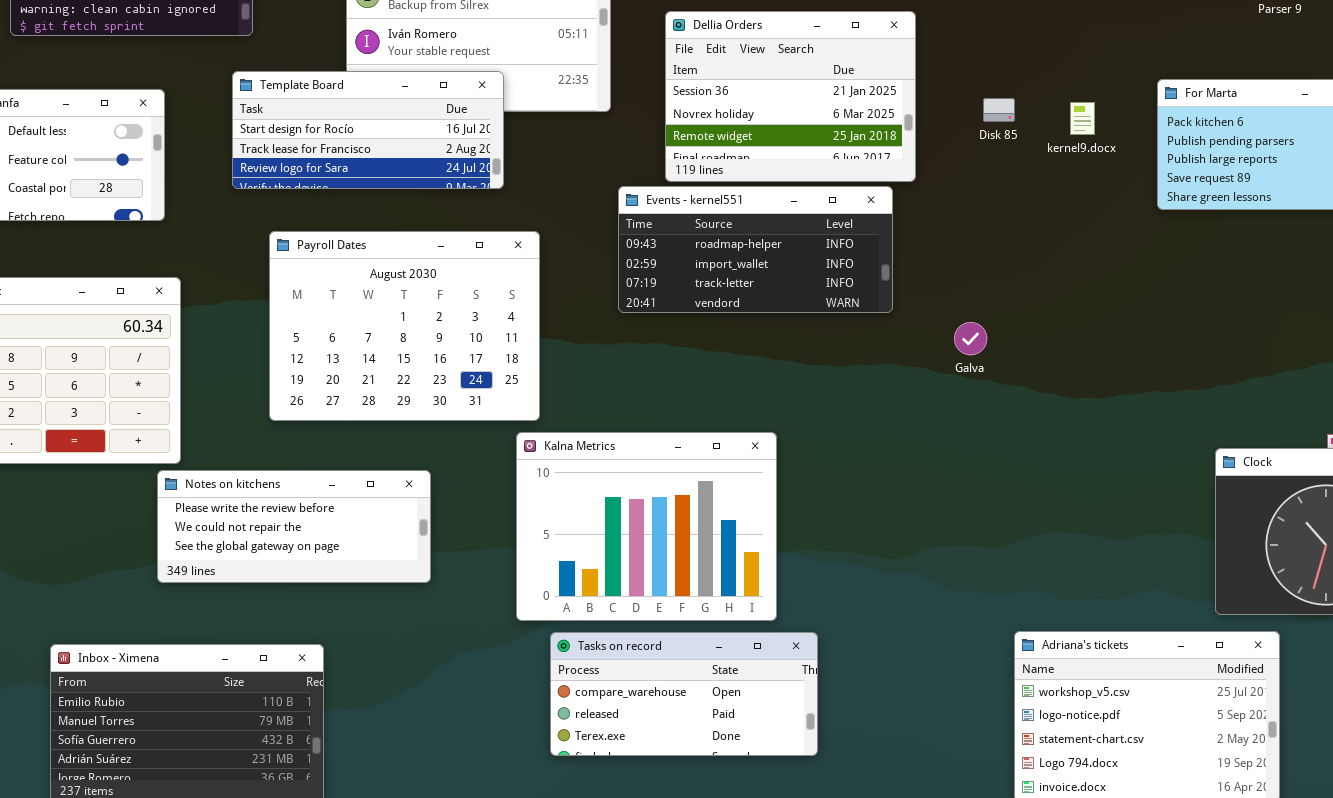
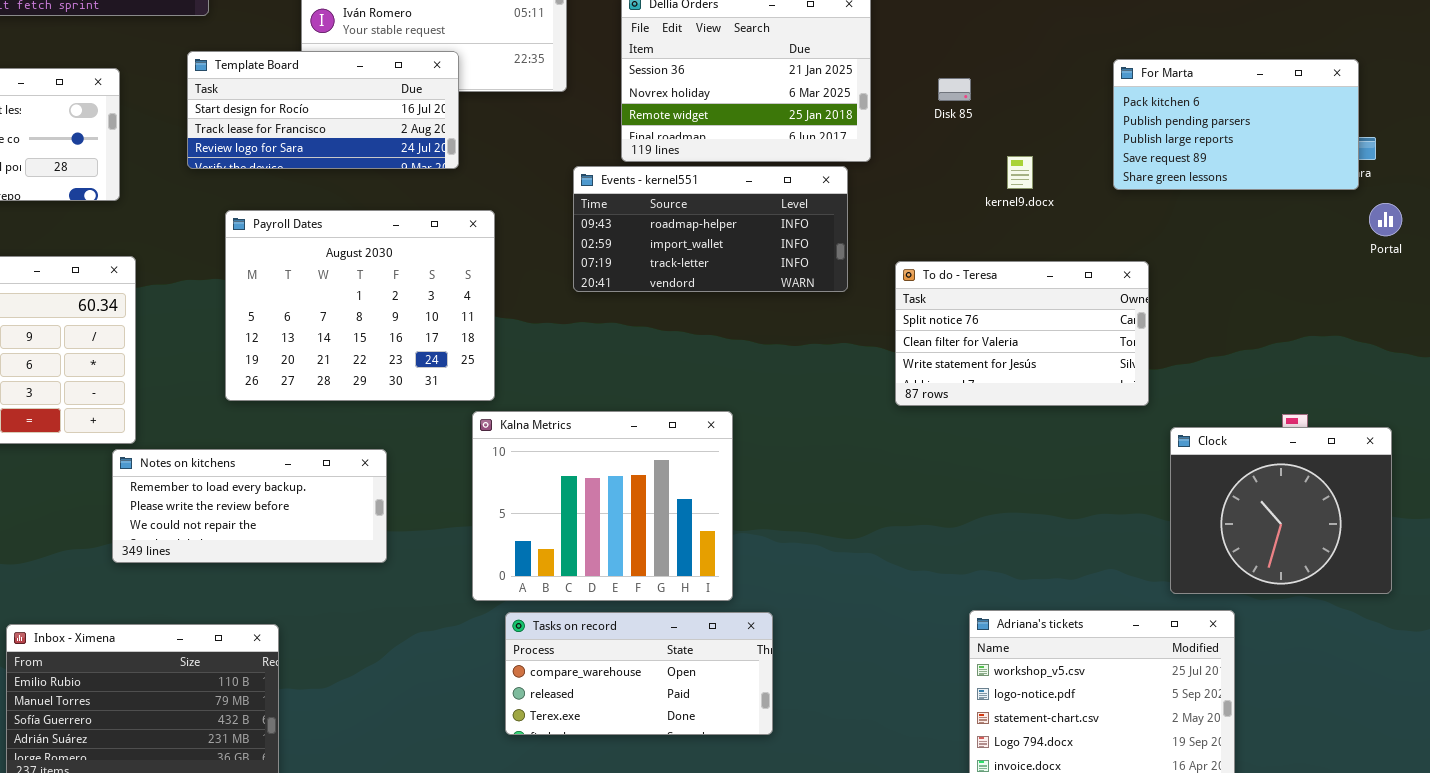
kernel9.docx: [1070,102,1095,135] -> [1007,156,1033,189], moved
To do - Teresa: none -> [895,261,1149,406], opened
Notes on kitchens: [157,470,431,583] -> [112,449,387,563], scrolled up 1 row

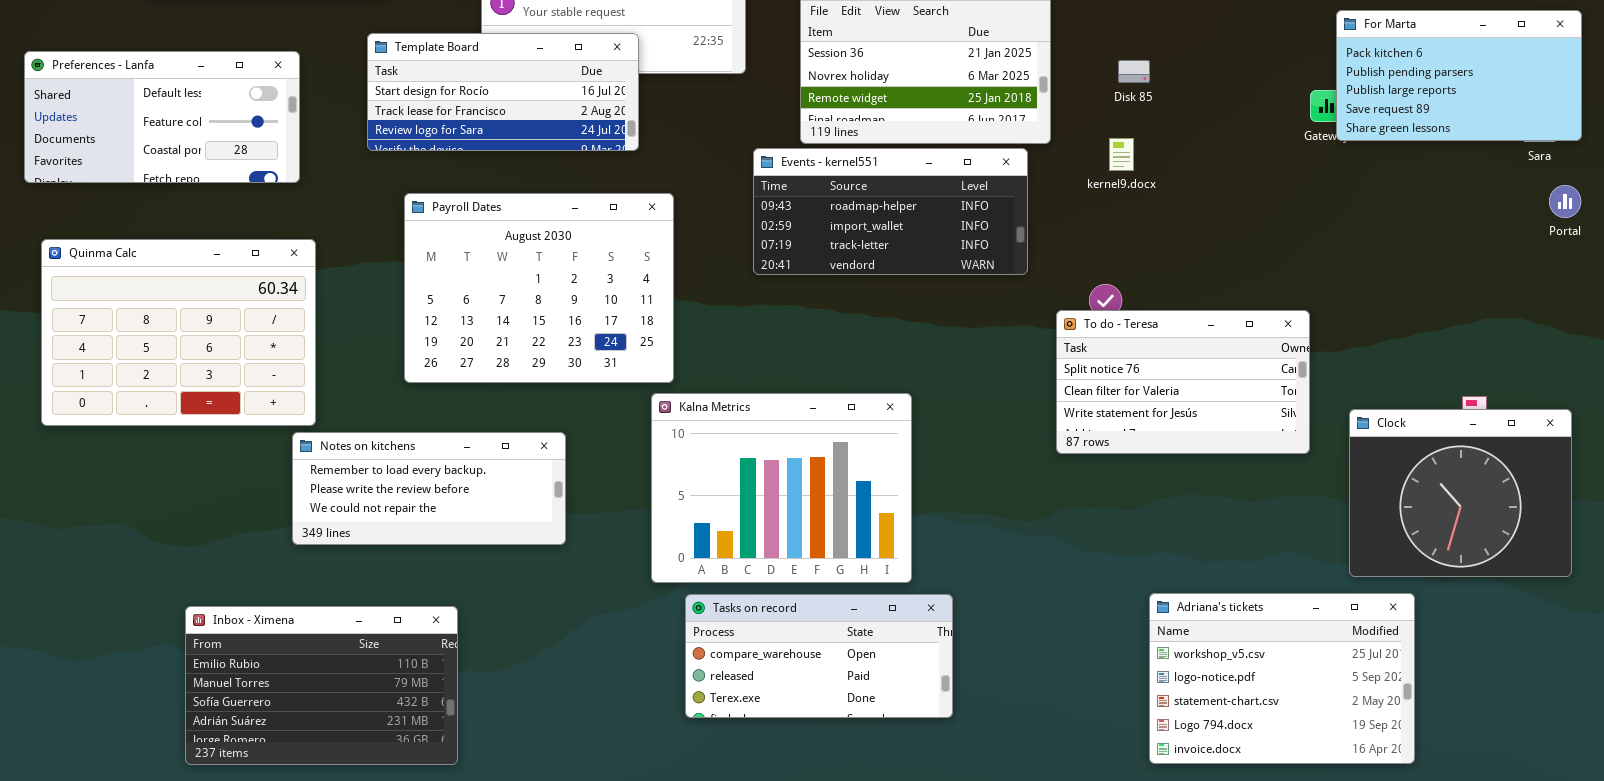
For Marta: [1113,59,1359,190] -> [1336,10,1582,141], moved
kernel9.docx: [1007,156,1033,189] -> [1109,138,1134,171], moved
To do - Teresa: [895,261,1149,406] -> [1056,310,1310,454], moved

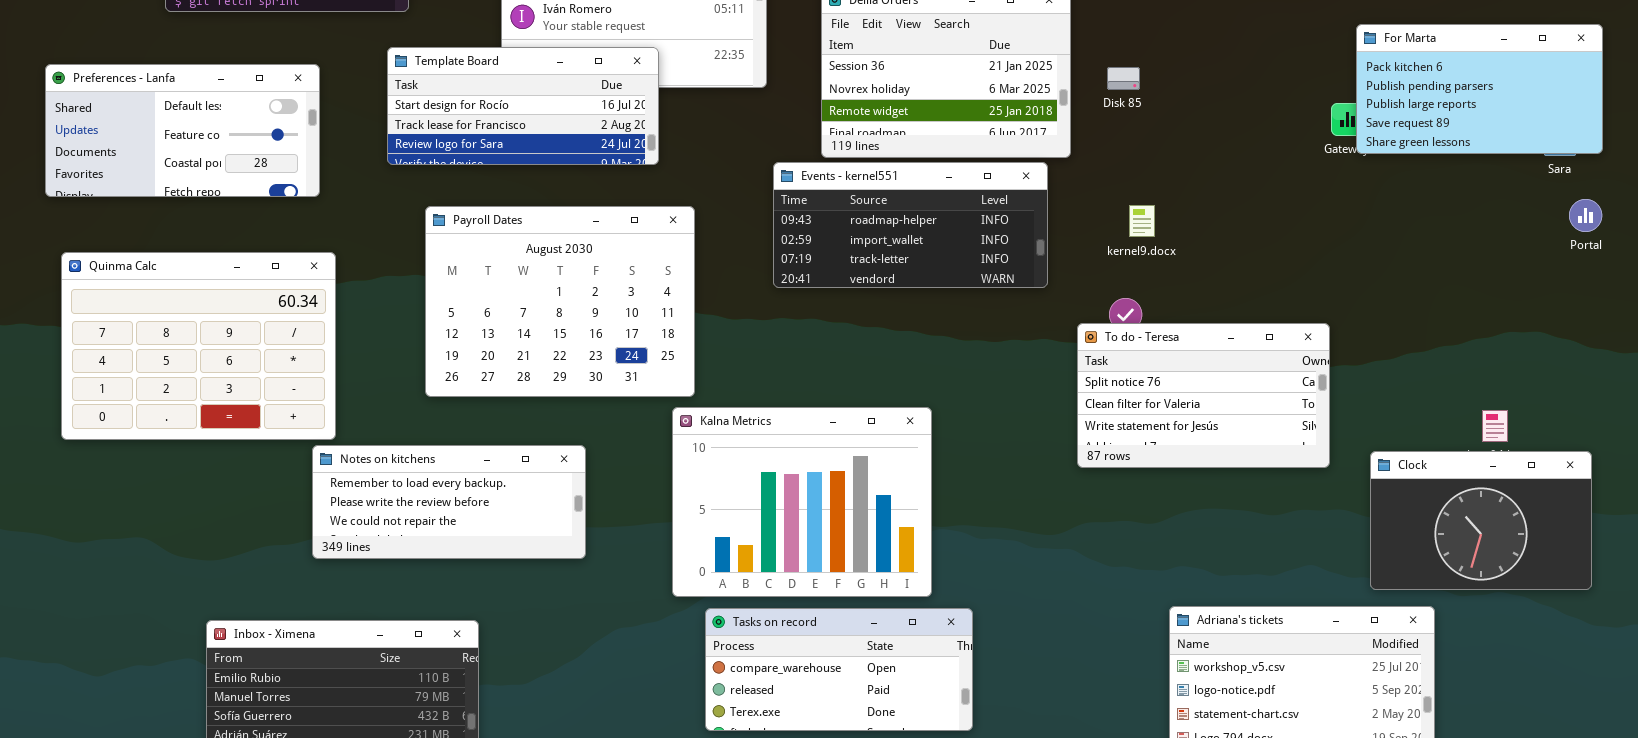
Disk 85: [1118,60,1150,83] -> [1107,67,1140,90], moved
kernel9.docx: [1109,138,1134,171] -> [1129,205,1155,237], moved
Clock: [1349,409,1572,577] -> [1370,451,1592,590], resized

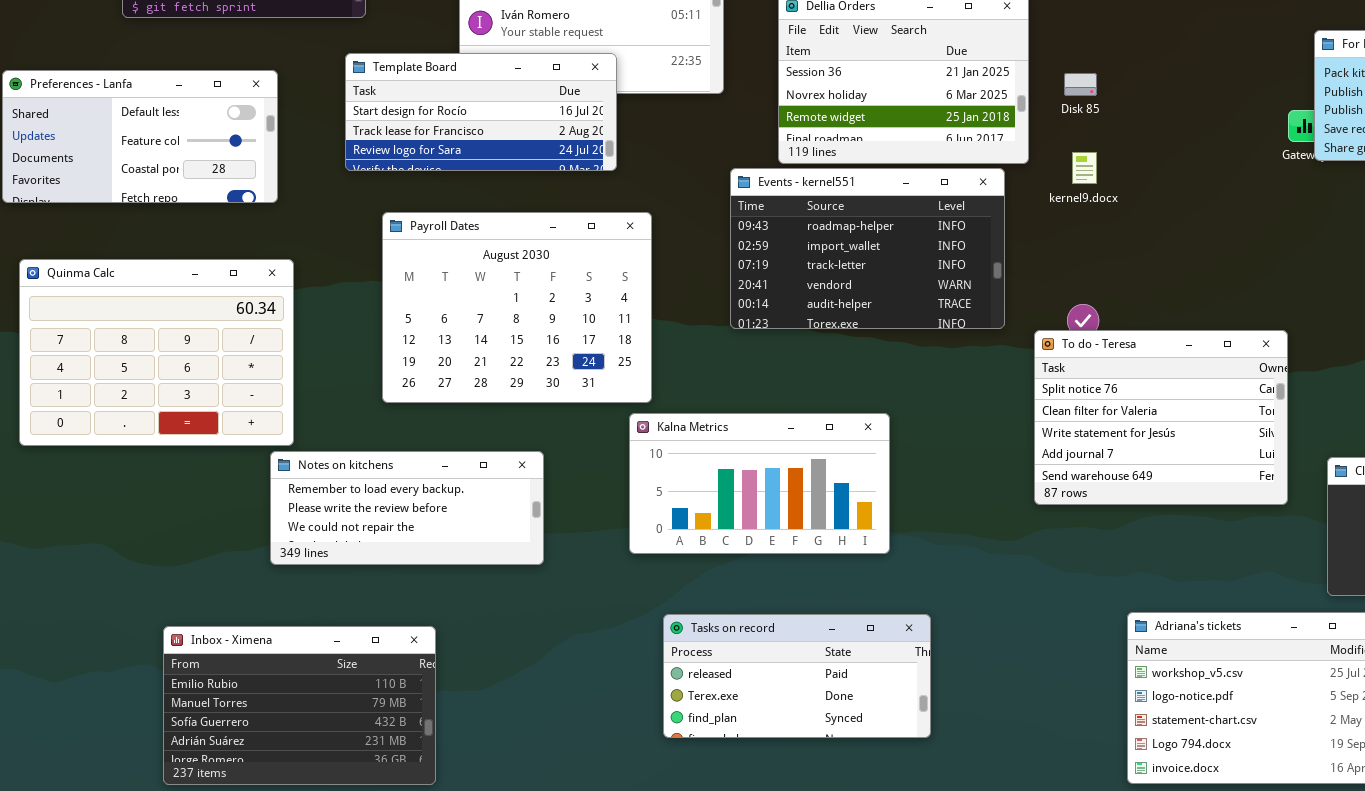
Events - kernel551: [773,162,1048,288] -> [730,168,1005,329], resized
kernel9.docx: [1129,205,1155,237] -> [1072,152,1097,184], moved
To do - Teresa: [1077,323,1330,468] -> [1034,330,1288,505], resized
Kalna Metrics: [672,407,932,597] -> [629,413,890,554], resized
Tasks on record: [705,608,973,731] -> [663,614,931,738], scrolled down 1 row

